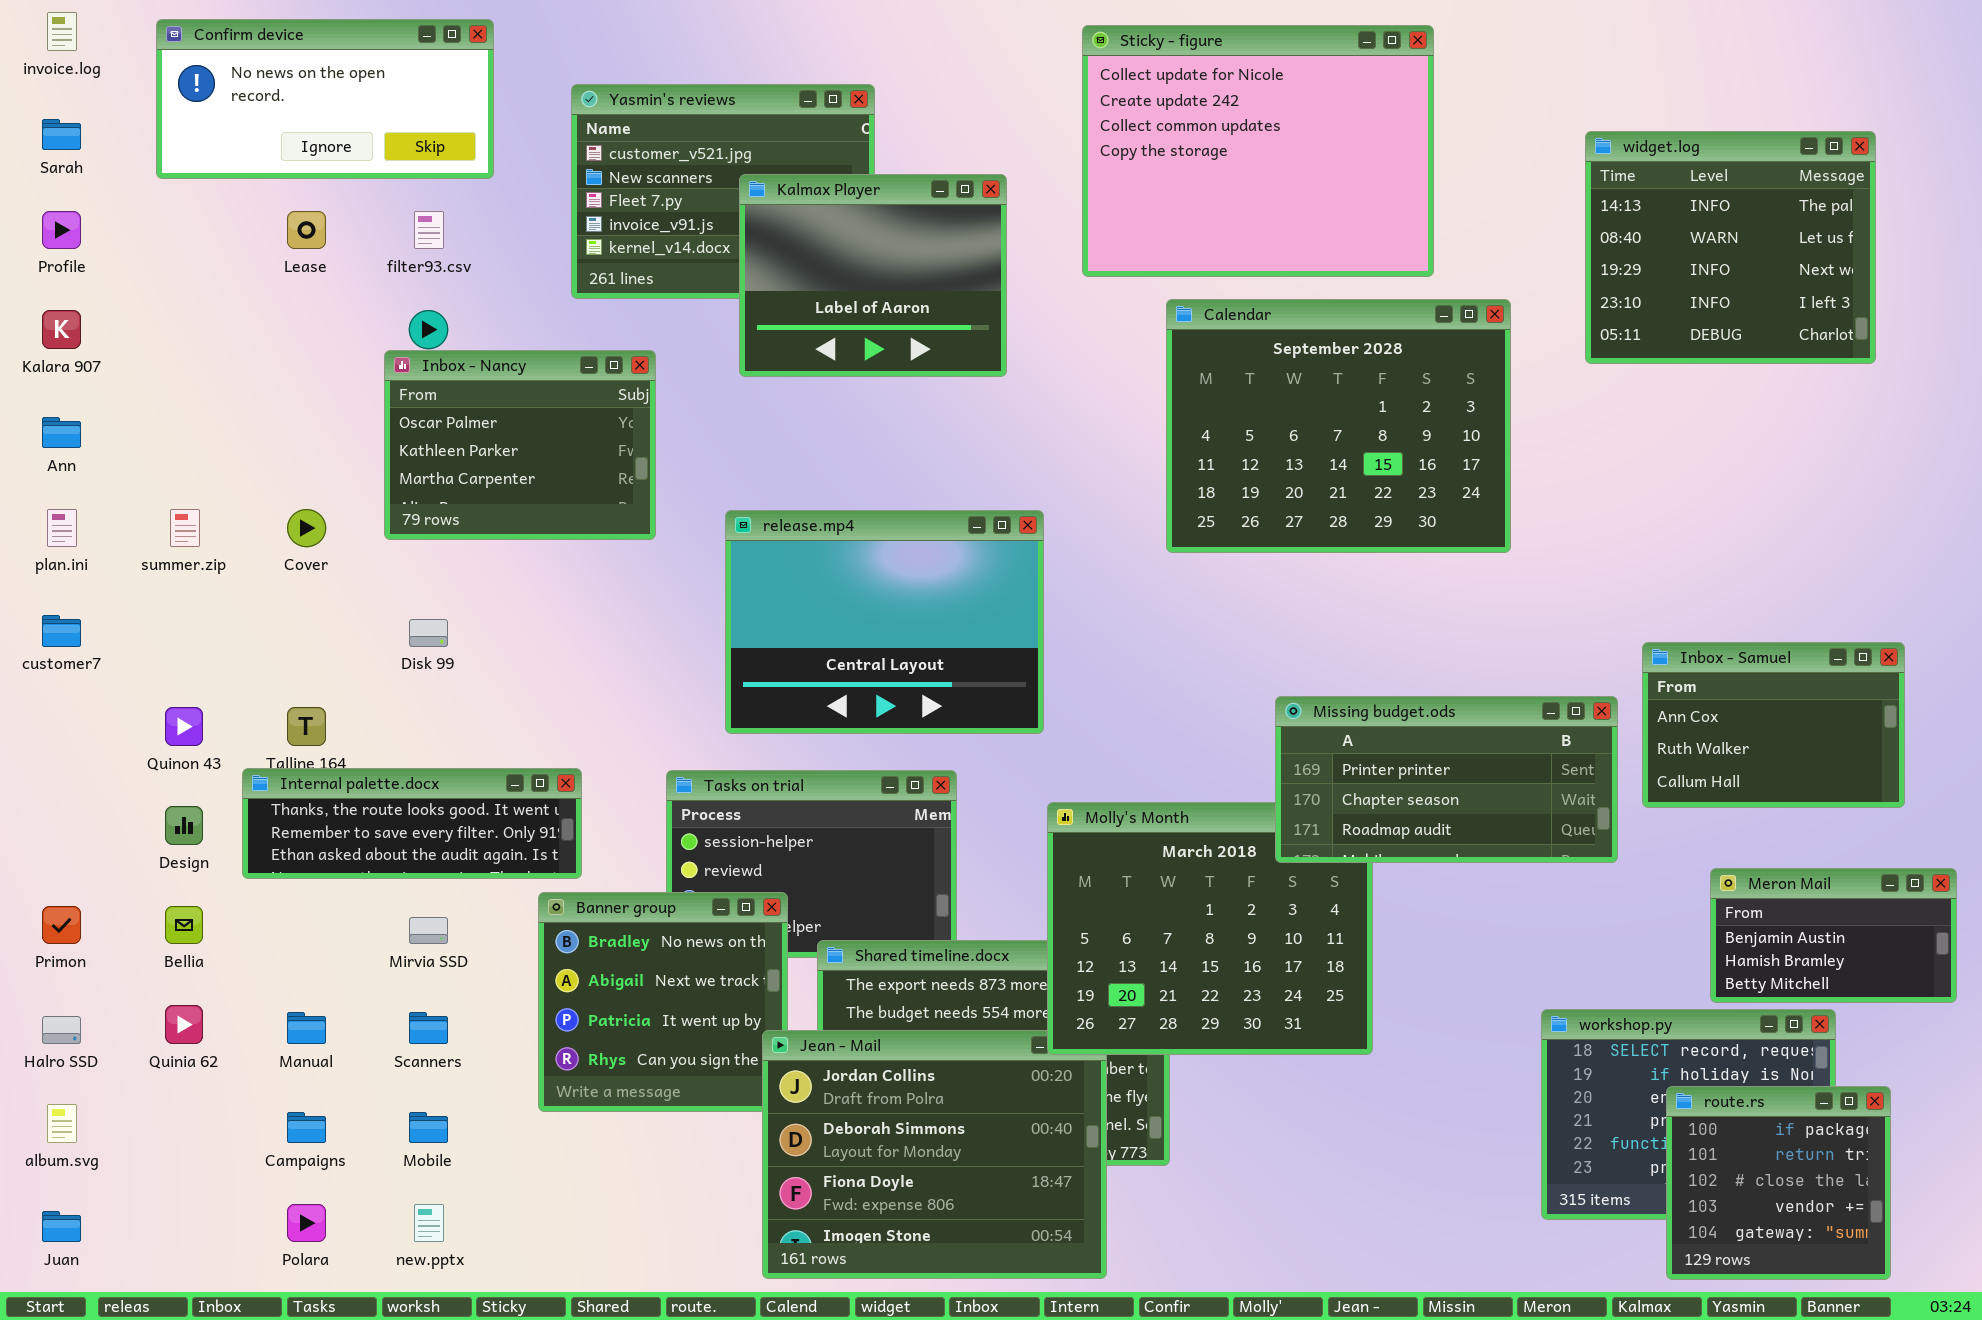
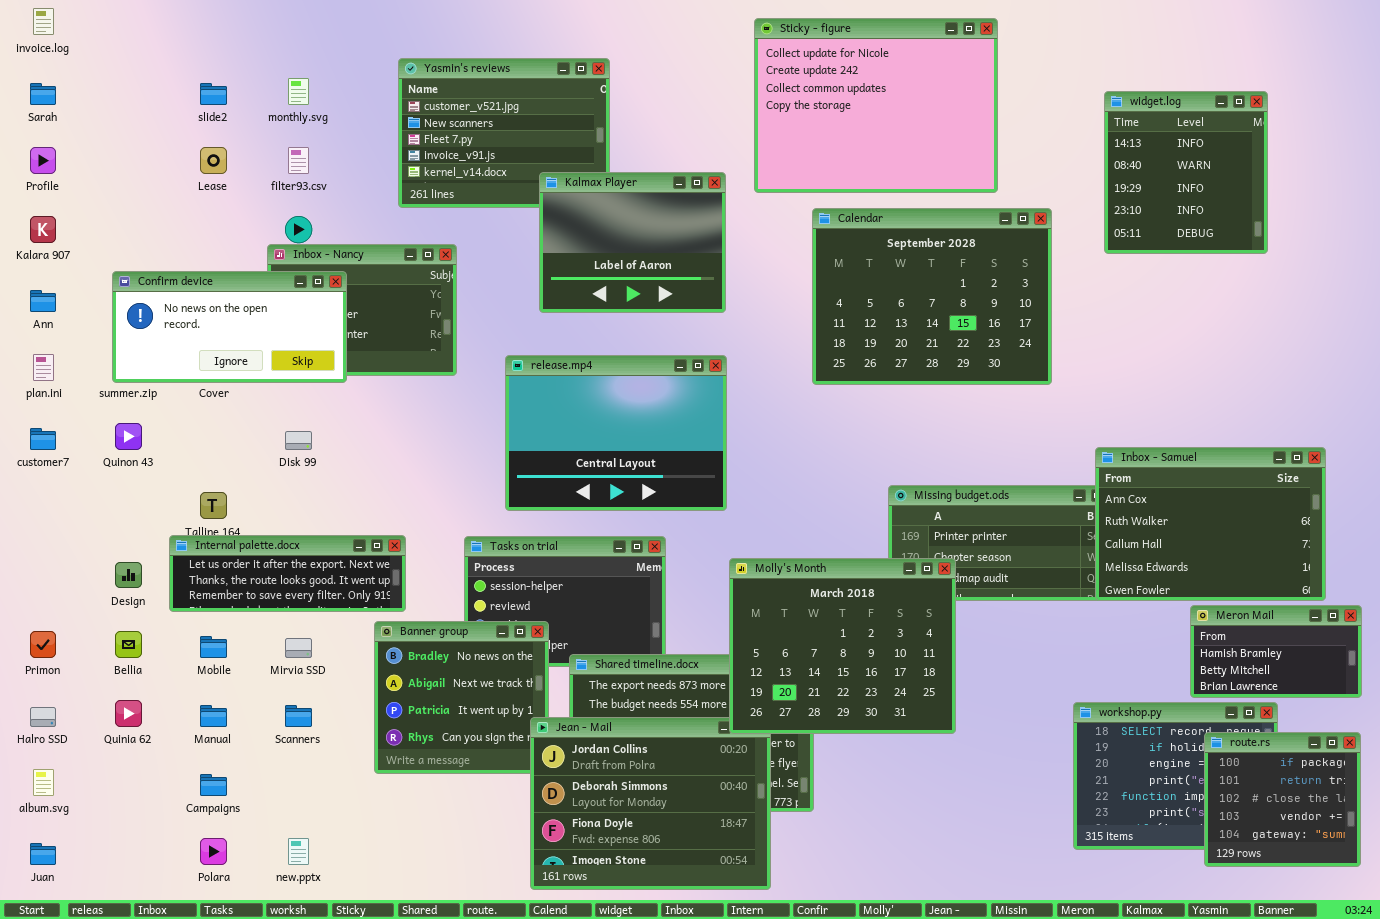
Confirm device: [156,19,494,179] -> [112,271,347,383], moved
widget.log: [1585,131,1876,364] -> [1104,91,1268,254], resized
Kalmax Player: [739,174,1007,377] -> [539,172,726,313], moved
Inbox - Samuel: [1642,642,1905,808] -> [1095,447,1326,601], resized
Quinon 43: [165,707,203,746] -> [115,423,142,450], moved
Internal palette.docx: [242,768,582,879] -> [169,535,406,612], scrolled up 1 row
Molly's Month: [1047,802,1373,1055] -> [729,558,956,734], raised
Meron Mail: [1710,868,1957,1003] -> [1190,605,1362,698], scrolled down 1 row
route.rs: [1666,1086,1891,1280] -> [1204,732,1361,867], moved
Mobile: [409,1112,448,1143] -> [200,636,227,658], moved

